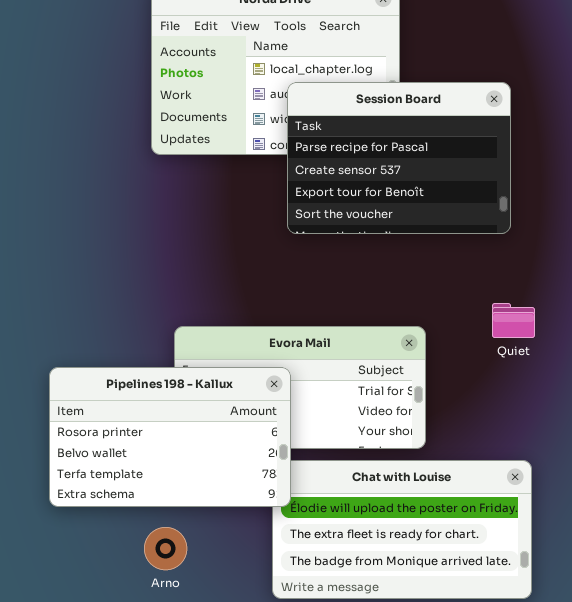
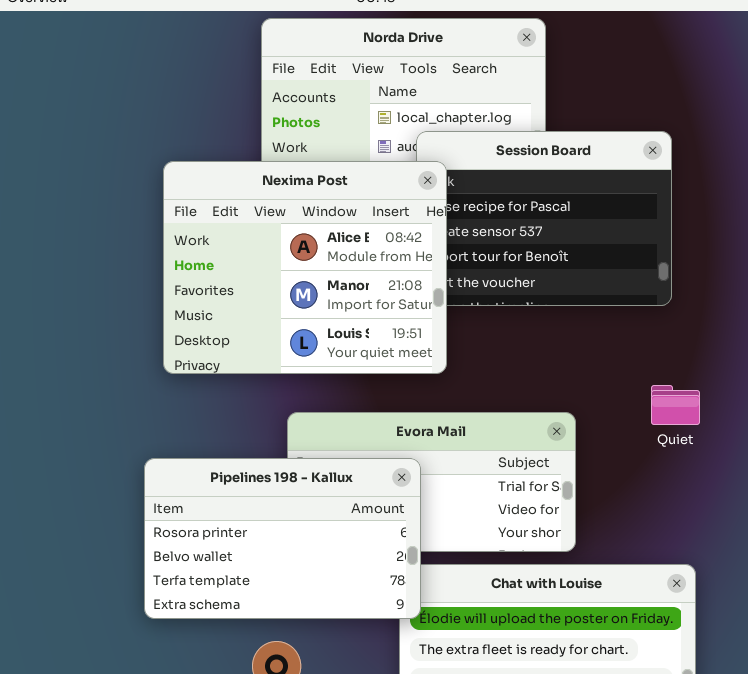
Nexima Post: none -> [163,161,447,374], opened

